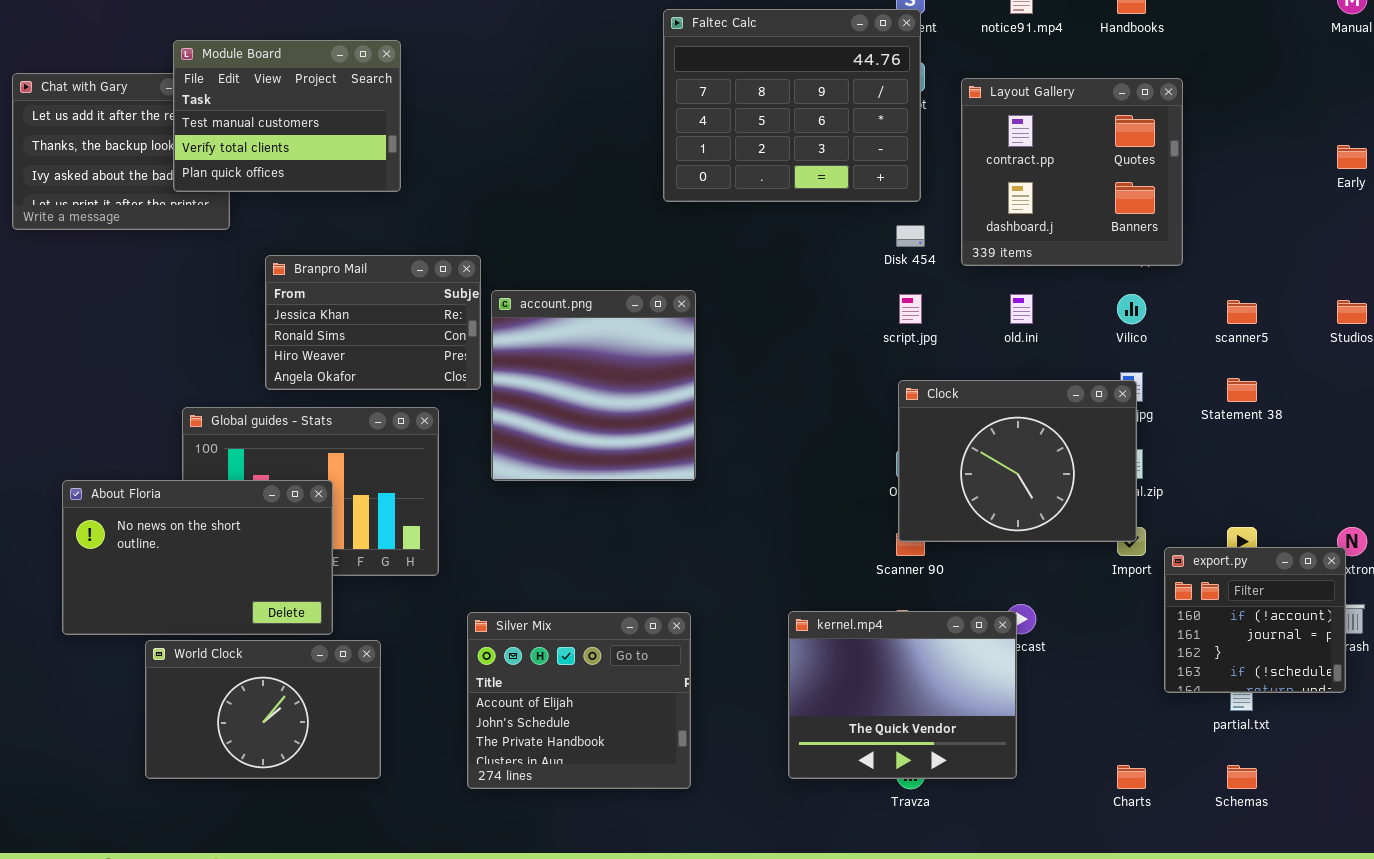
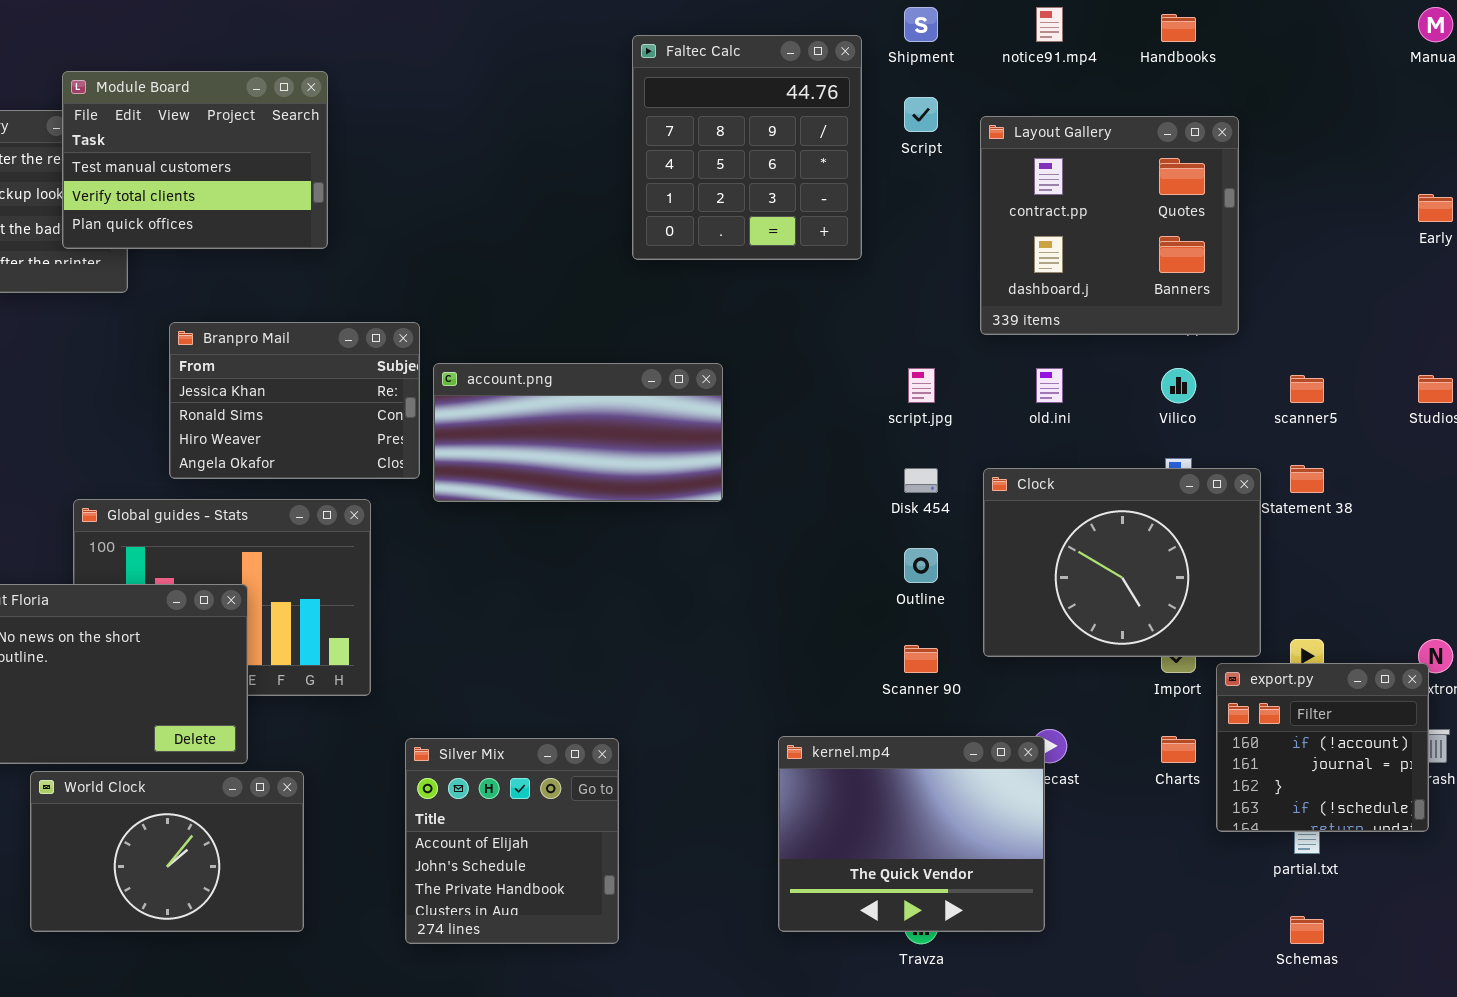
Faltec Calc: [663,9,921,202] -> [632,35,862,260], resized
Disk 454: [896,225,925,247] -> [904,468,938,493], moved
account.png: [491,290,696,481] -> [433,363,723,502], resized
Clock: [898,380,1137,542] -> [983,468,1261,657], moved
Silver Mix: [467,612,691,789] -> [405,738,619,944], resized
Charts: [1117,765,1146,789] -> [1161,736,1196,763], moved

